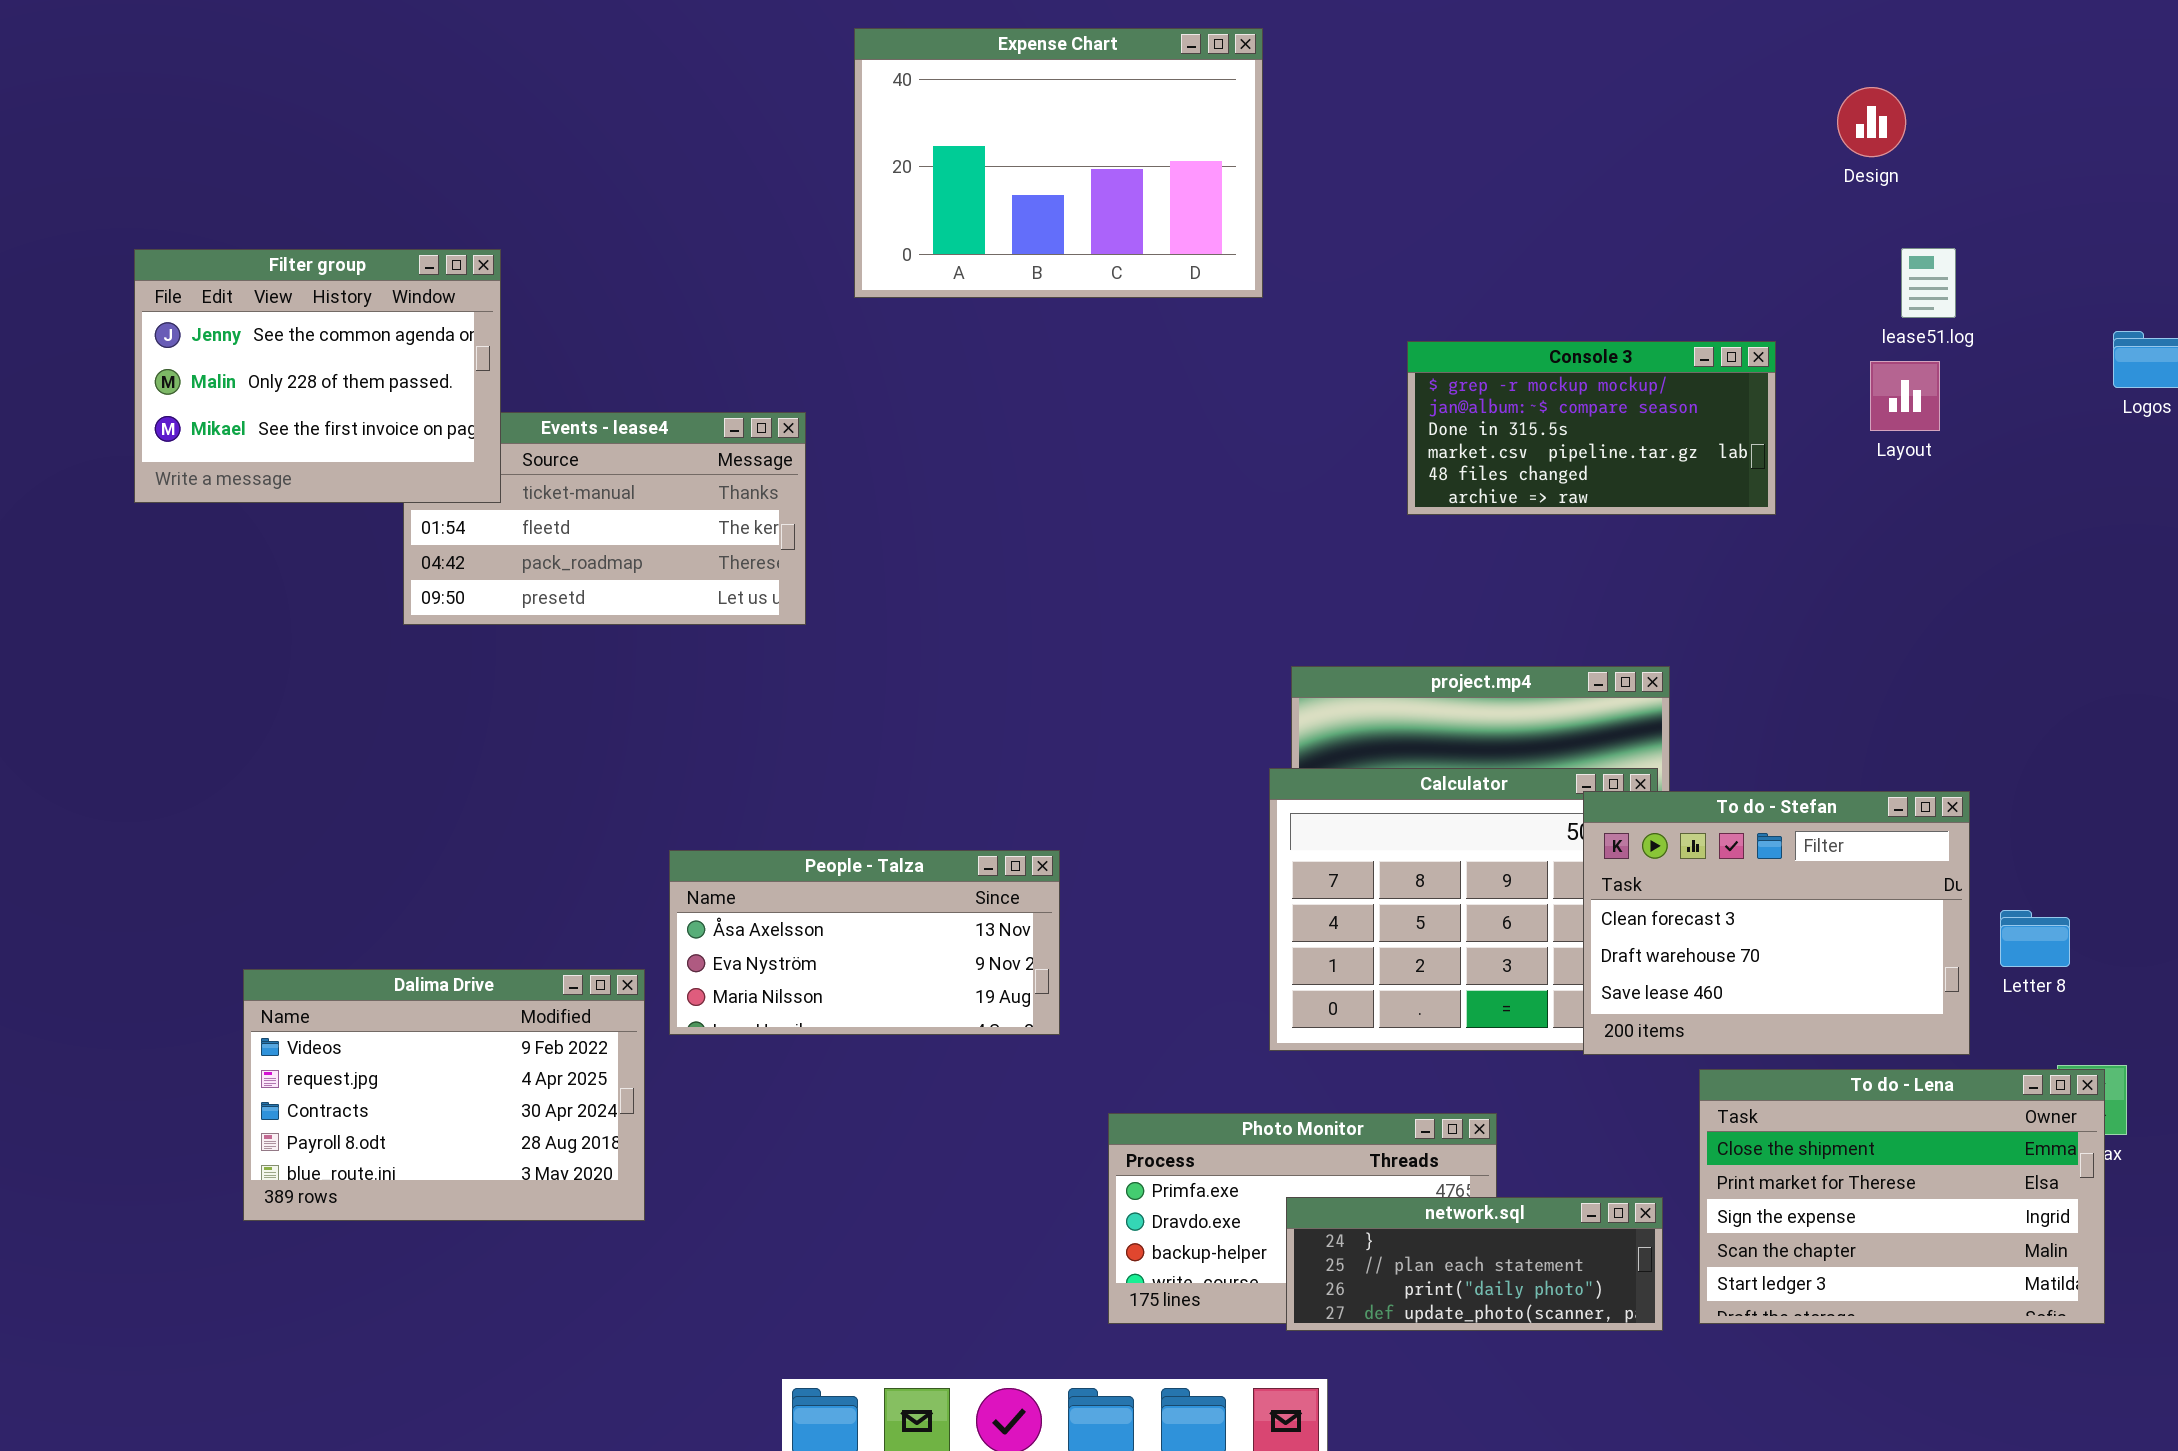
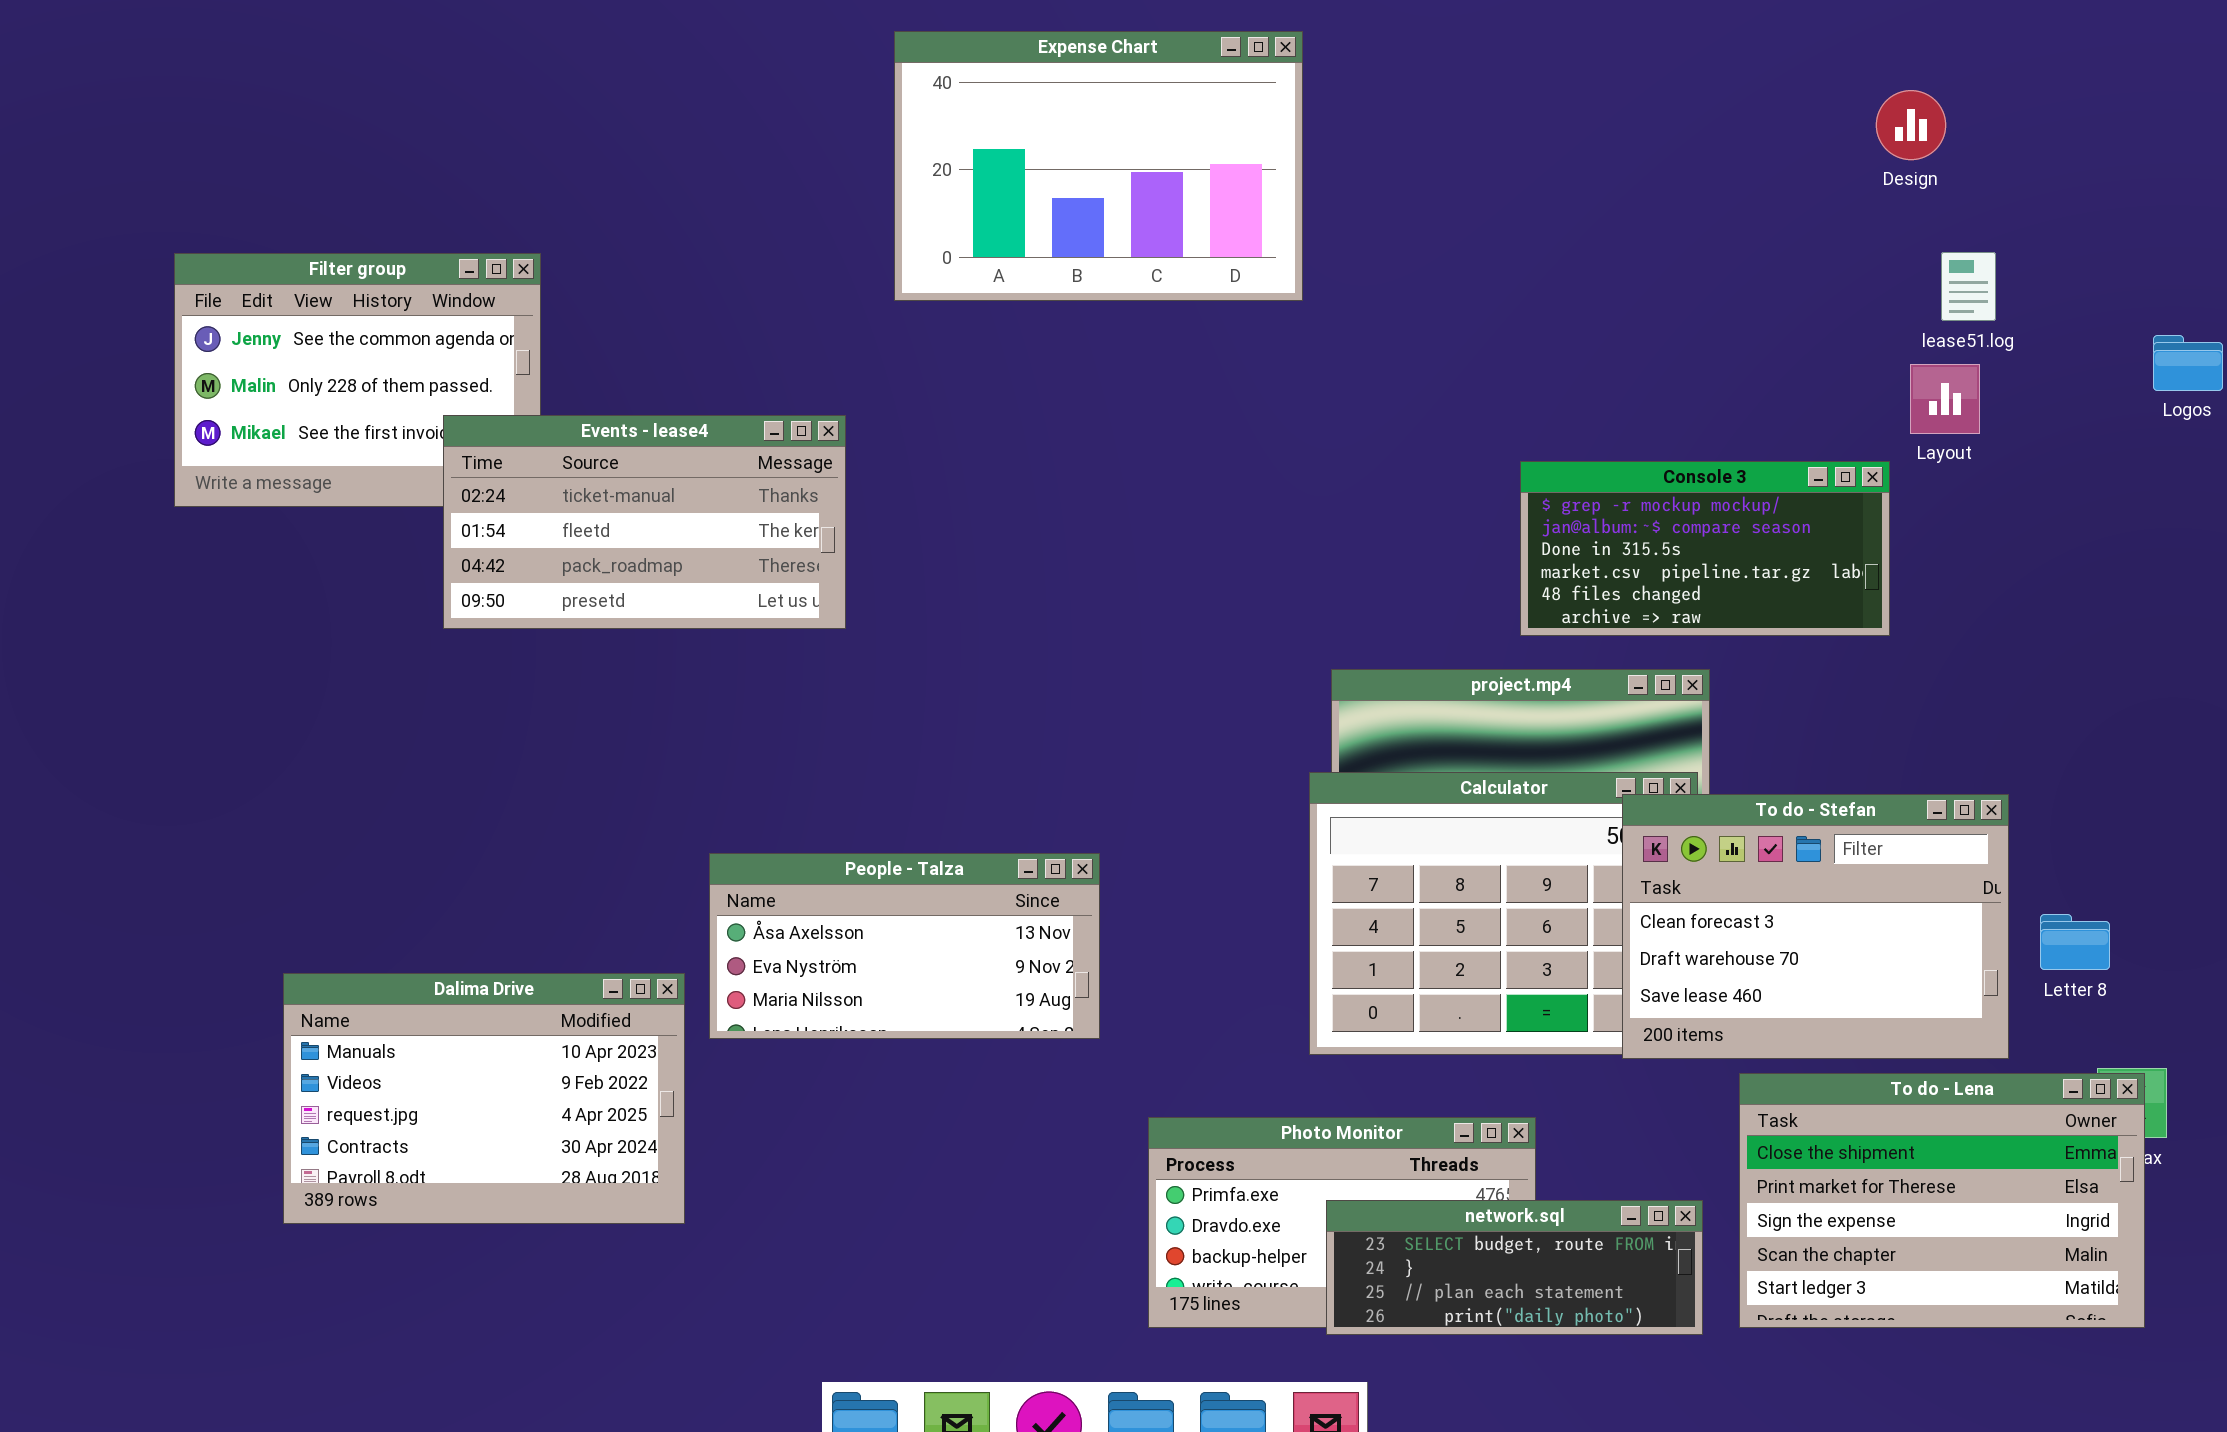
Console 3: [1407,341,1776,515] -> [1520,461,1890,636], moved
Events - lease4: [403,412,806,625] -> [443,415,846,629], raised
Dalima Drive: [243,969,645,1221] -> [283,973,685,1224], scrolled up 1 row
network.sql: [1286,1197,1663,1331] -> [1326,1200,1703,1335], scrolled up 1 row

